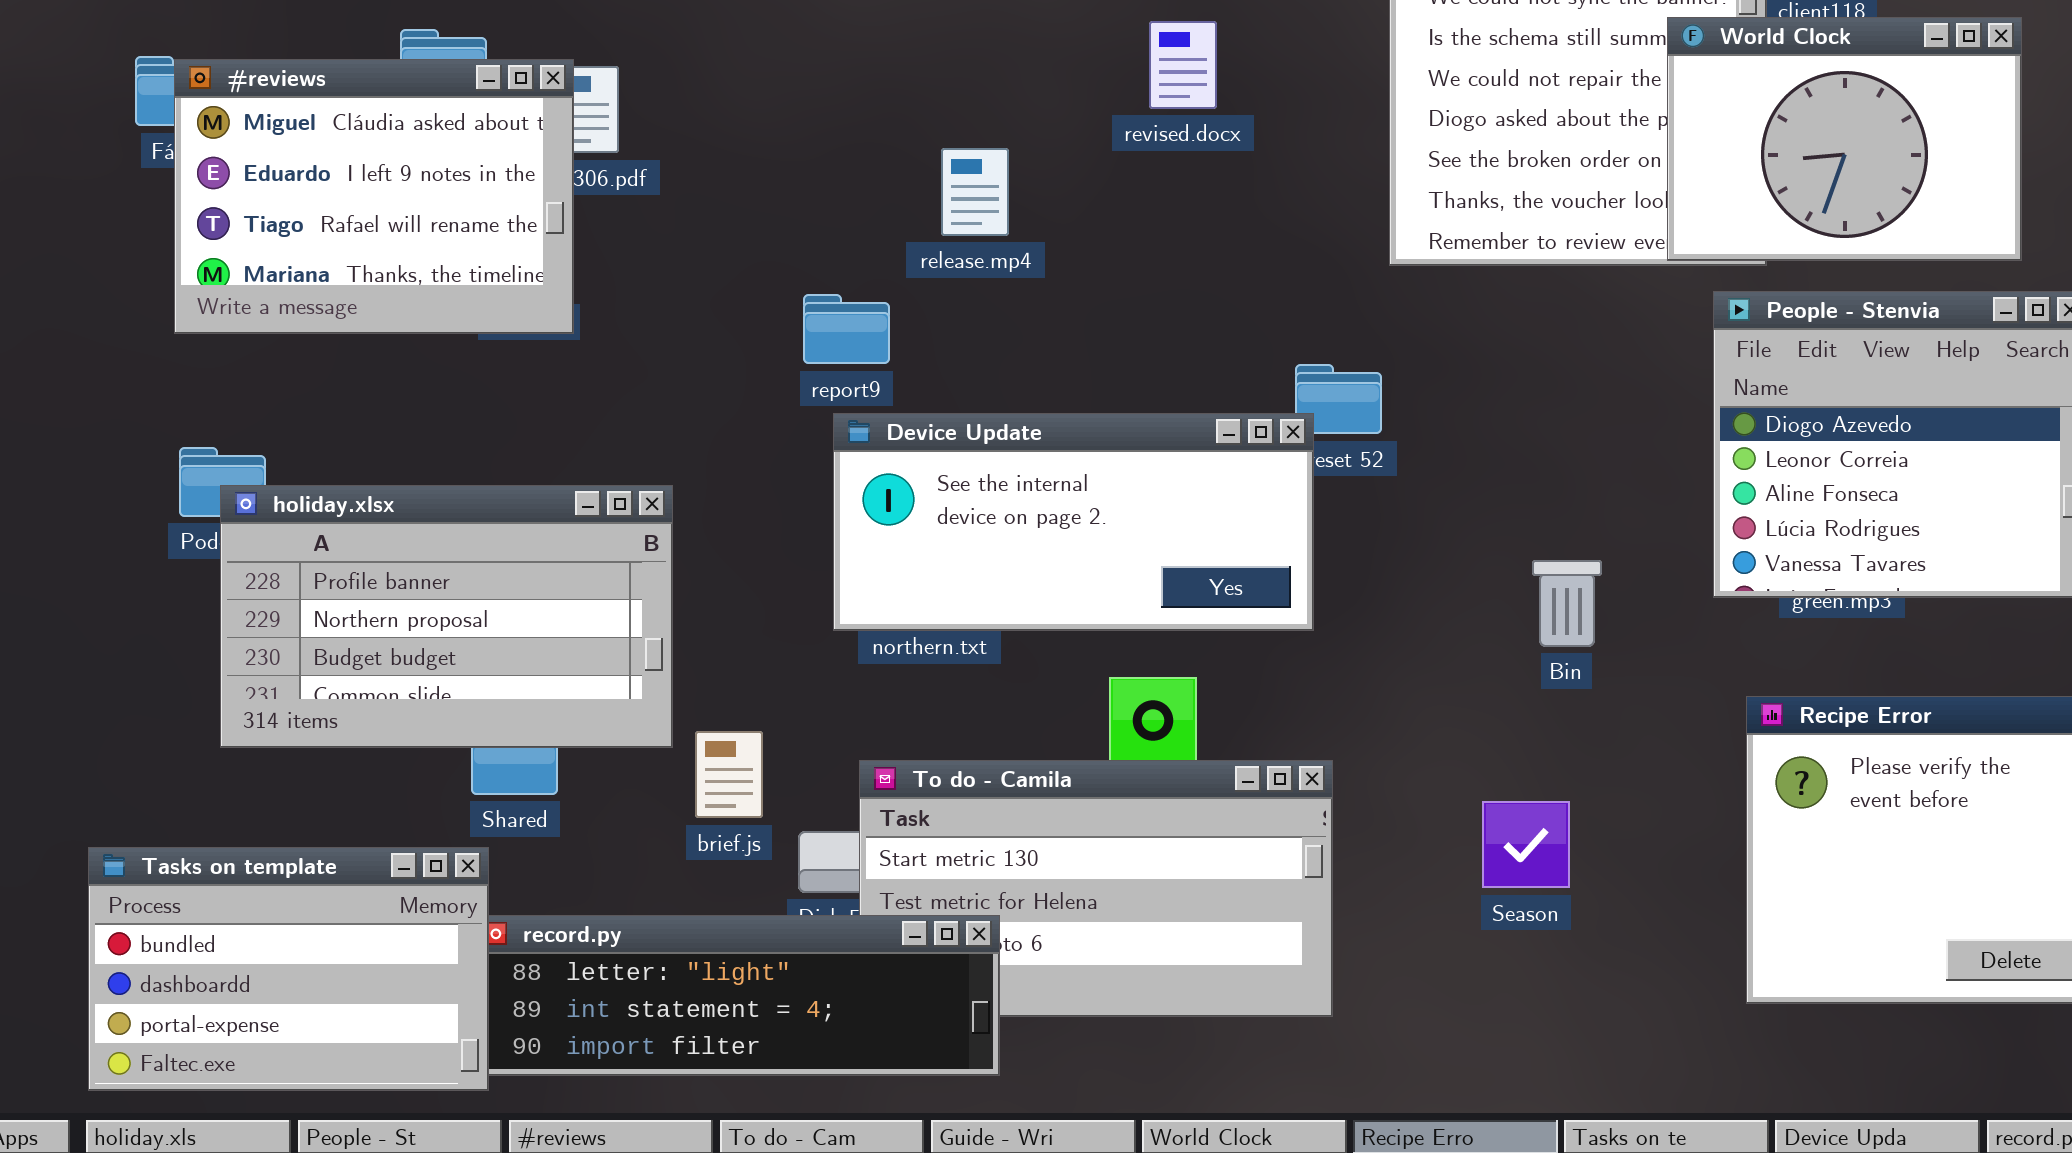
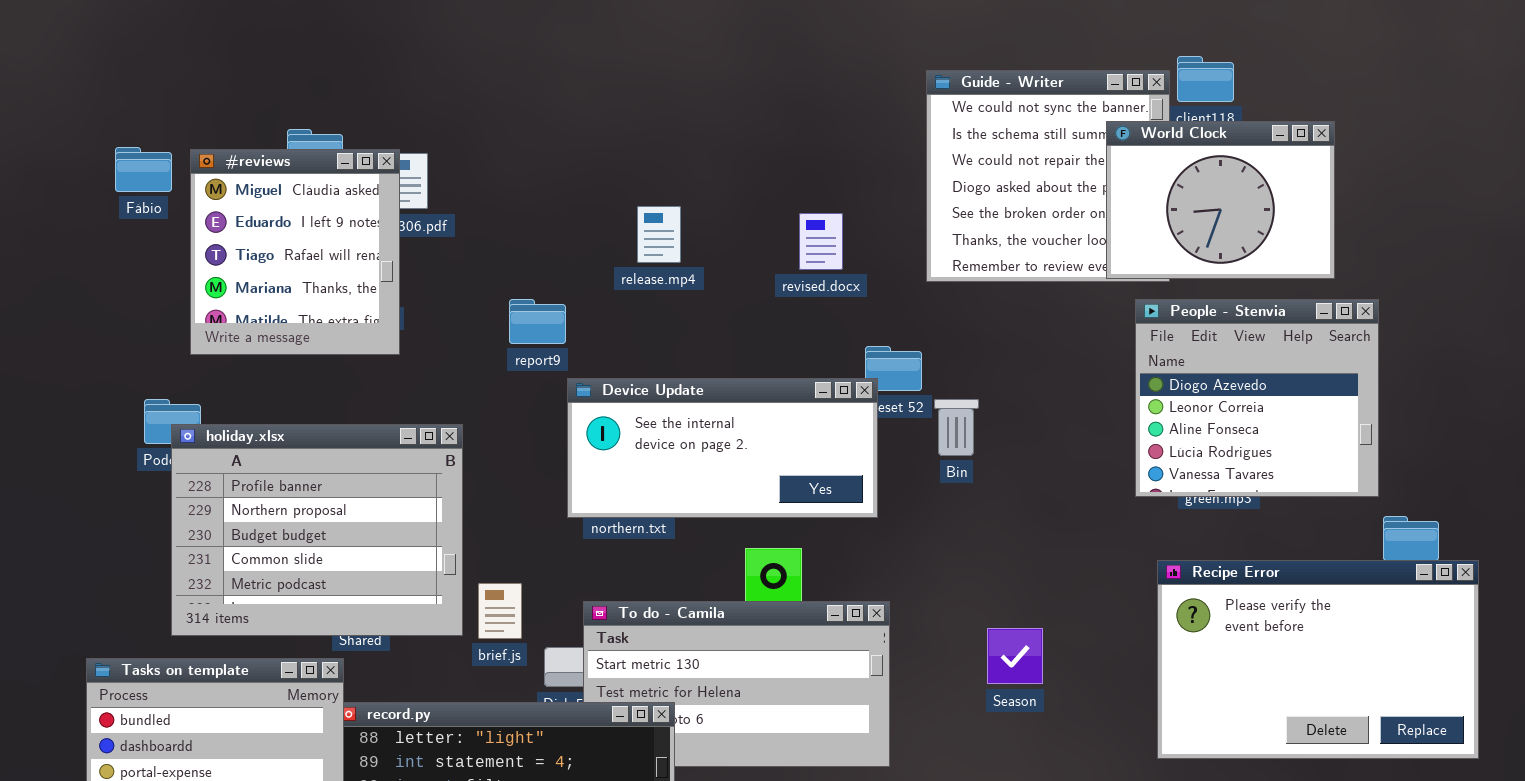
revised.docx: [1149,21,1217,109] -> [799,213,843,270], moved
#reviews: [174,59,574,334] -> [190,149,400,355], resized
report9: [803,294,890,364] -> [509,299,566,344], moved
holiday.xlsx: [220,485,673,748] -> [171,424,463,636], resized
Bin: [1532,560,1602,647] -> [934,399,979,456], moved

